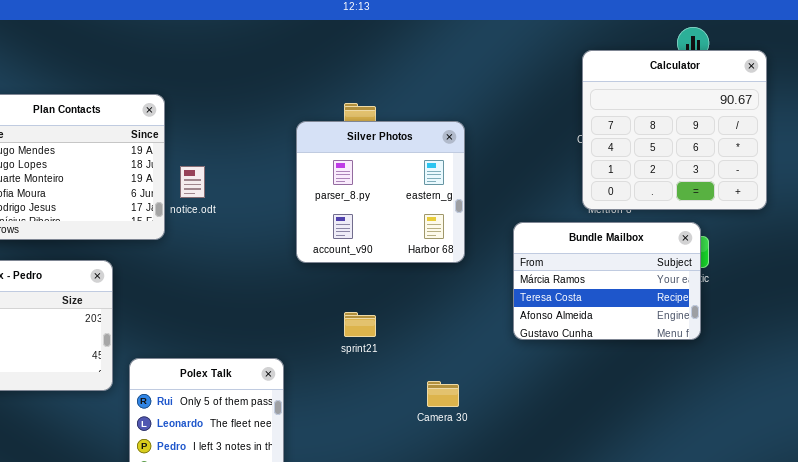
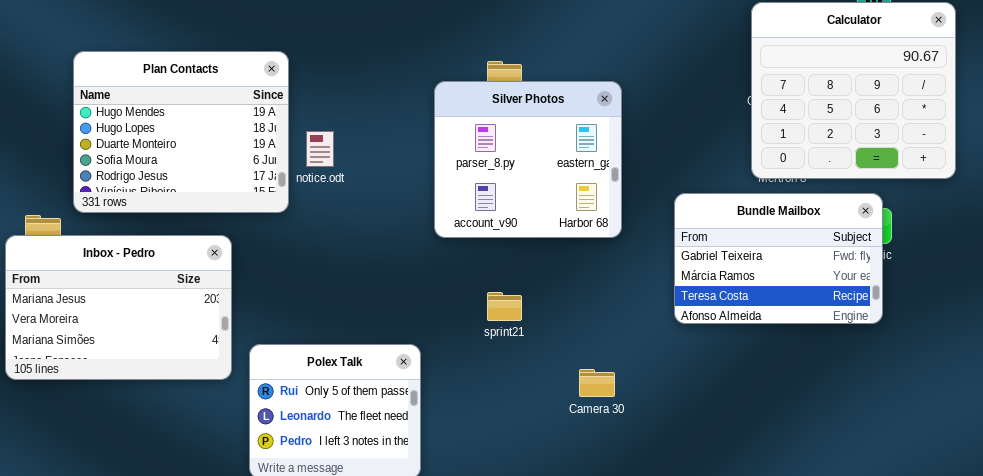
Bundle Mailbox: [513,222,701,340] -> [674,193,883,324], scrolled up 1 row

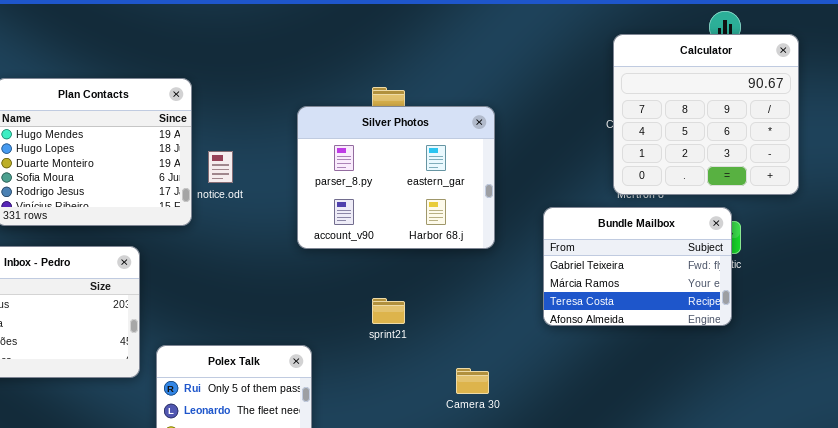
Silver Photos: [434,81,622,238] -> [297,106,495,249], resized

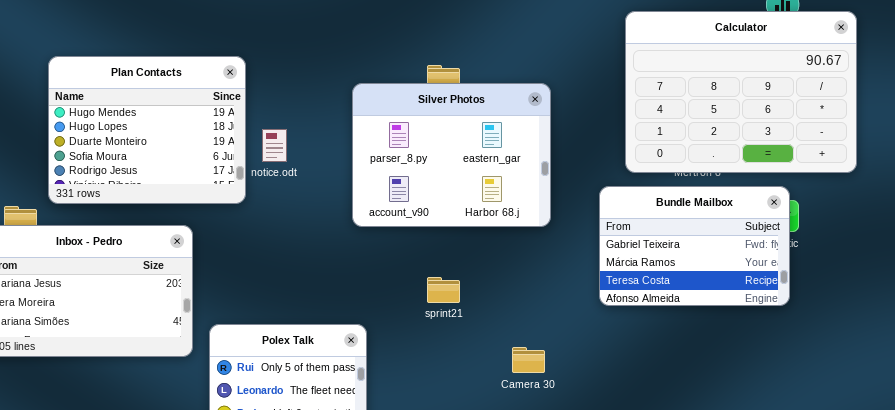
Calculator: [613,34,799,195] -> [625,11,857,173], resized

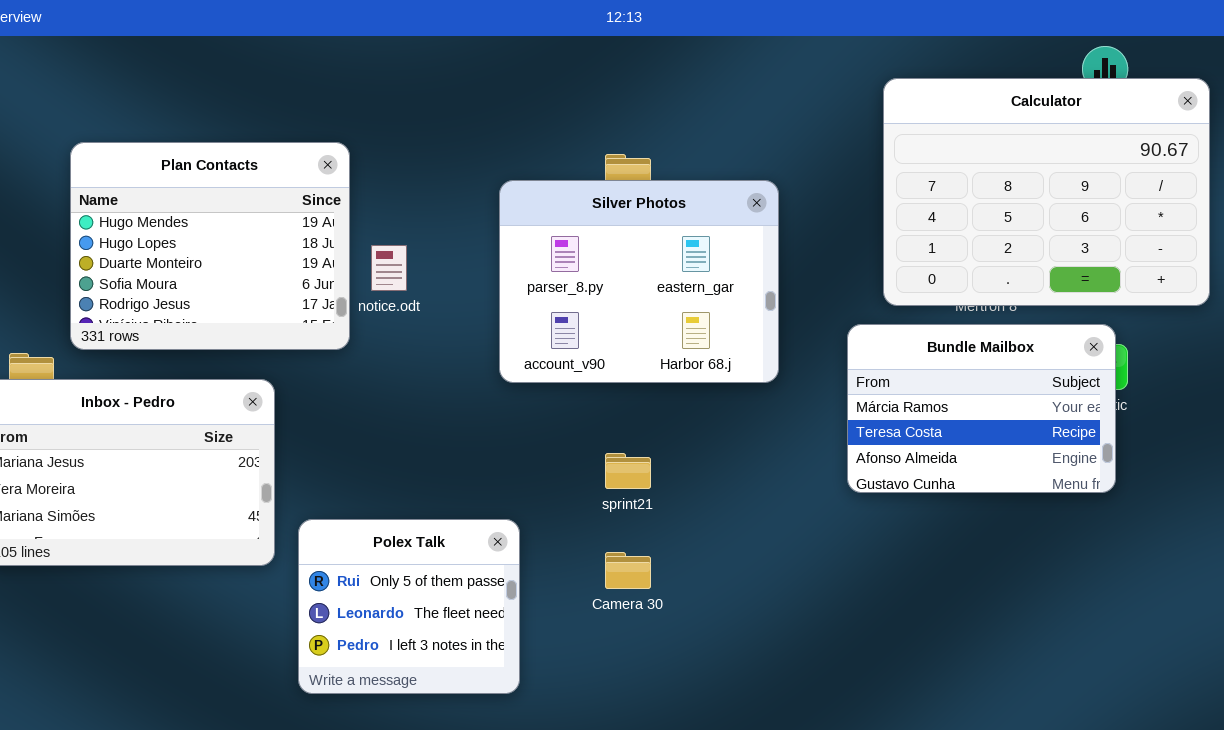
Bundle Mailbox: [599,186,790,306] -> [847,324,1116,493], scrolled down 1 row
Camera 30: [512,347,545,373] -> [605,552,651,589], moved

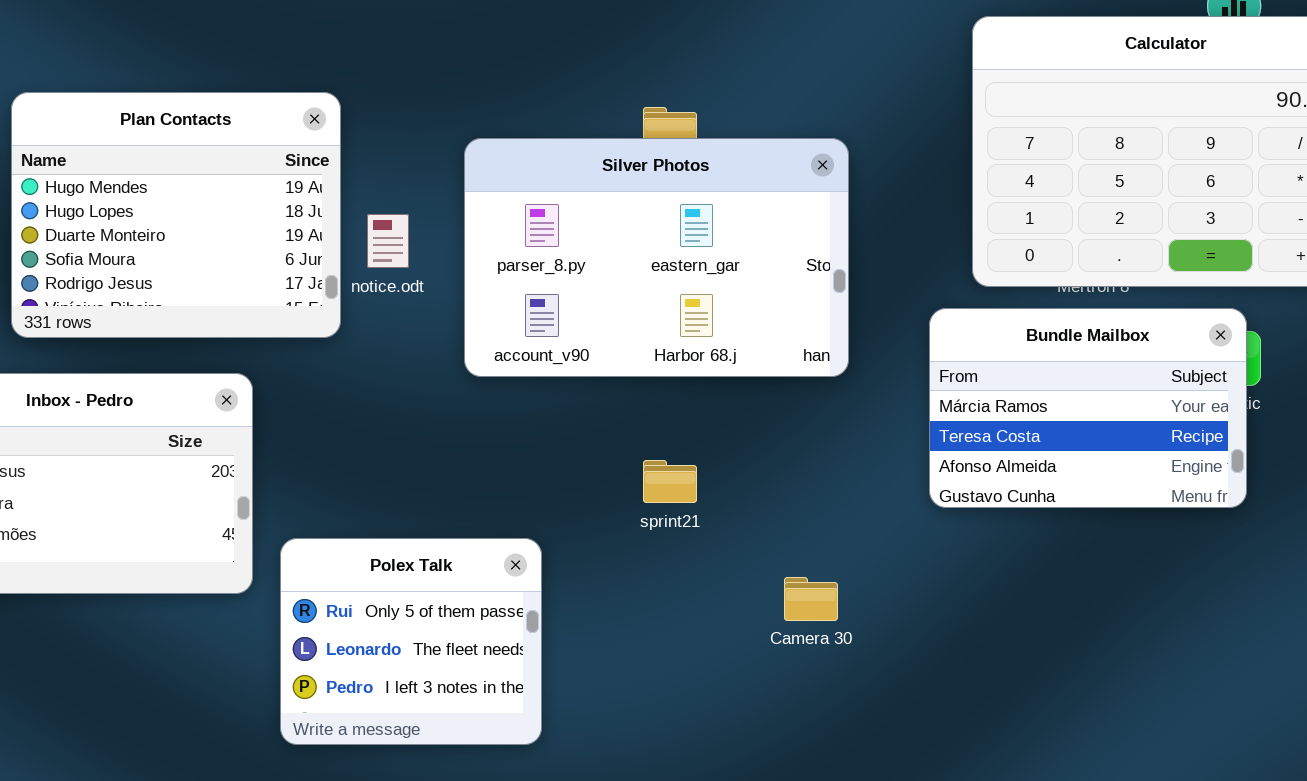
Silver Photos: [499,180,779,383] -> [464,138,849,377], resized
Camera 30: [605,552,651,589] -> [784,577,838,621], moved

